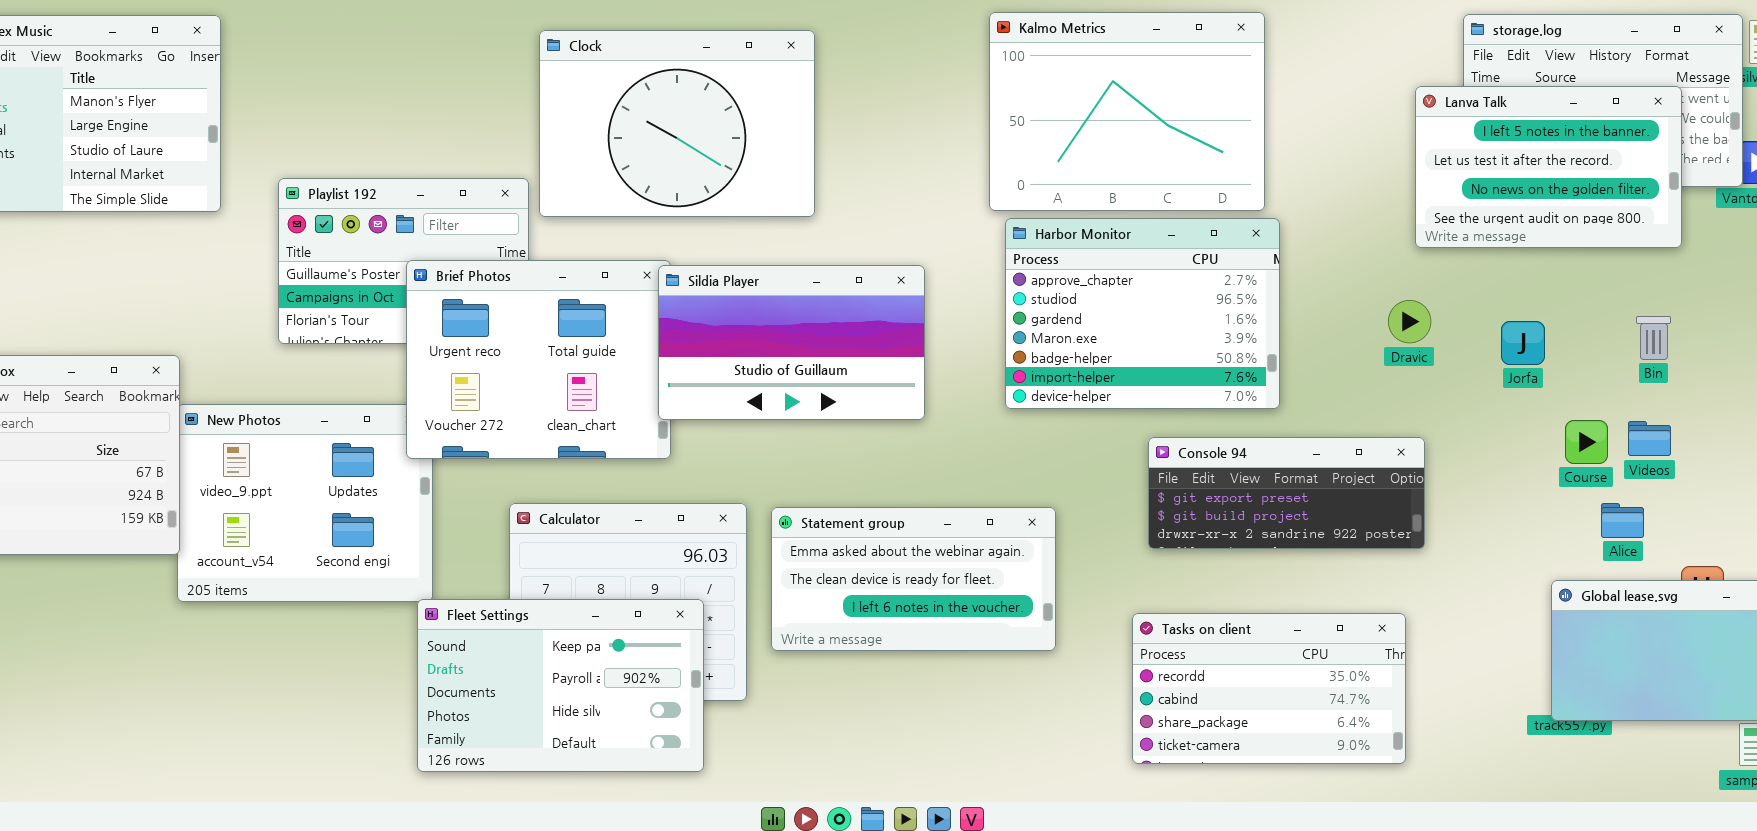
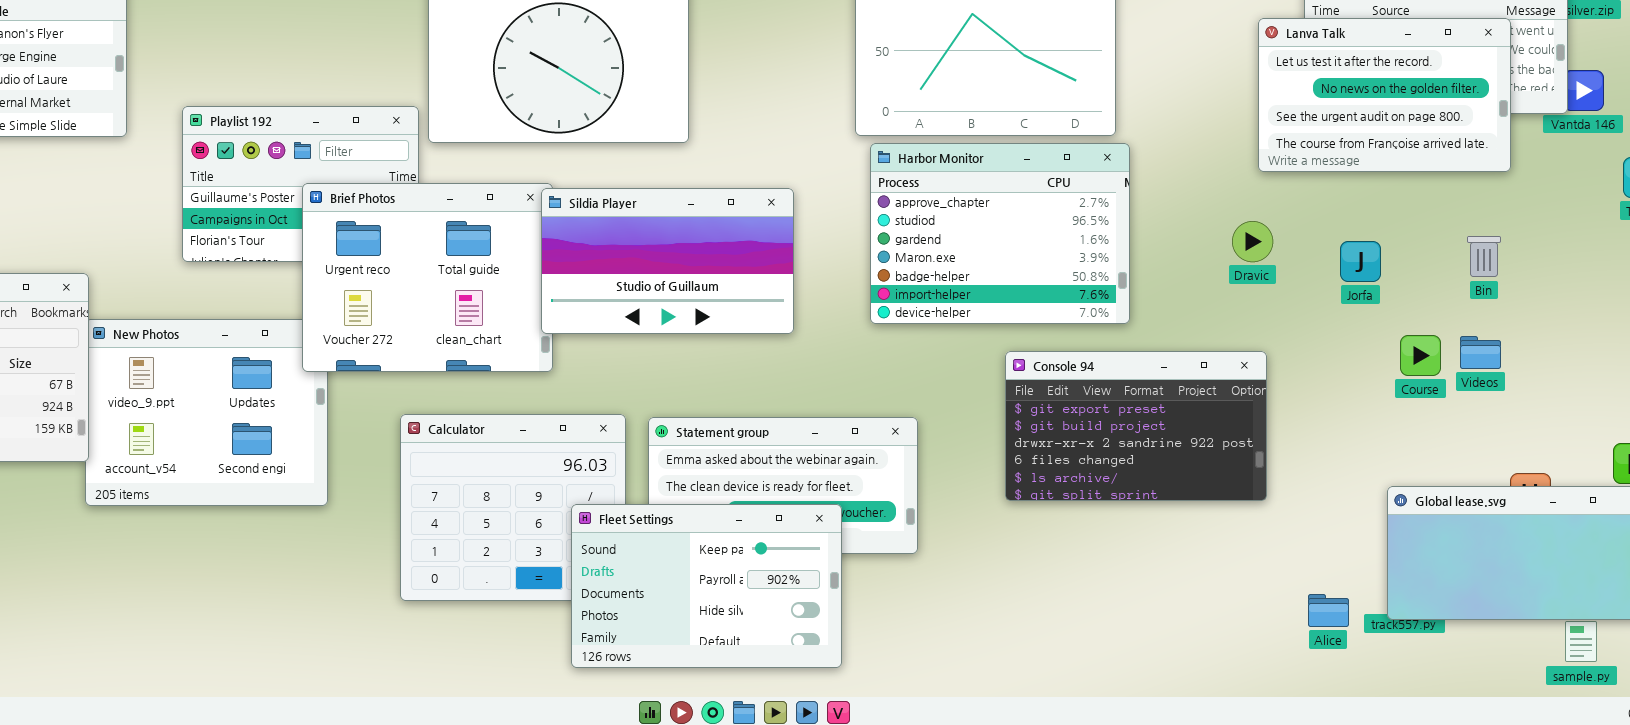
Lanva Talk: [1415,86,1682,248] -> [1258,18,1511,172], scrolled down 1 row
Console 94: [1148,437,1425,549] -> [1005,351,1267,501], resized
Alice: [1601,503,1644,538] -> [1308,594,1349,627], moved
Fleet Settings: [417,599,704,772] -> [571,504,842,668], moved
Tasks on client: [1132,613,1406,764] -> none, closed

